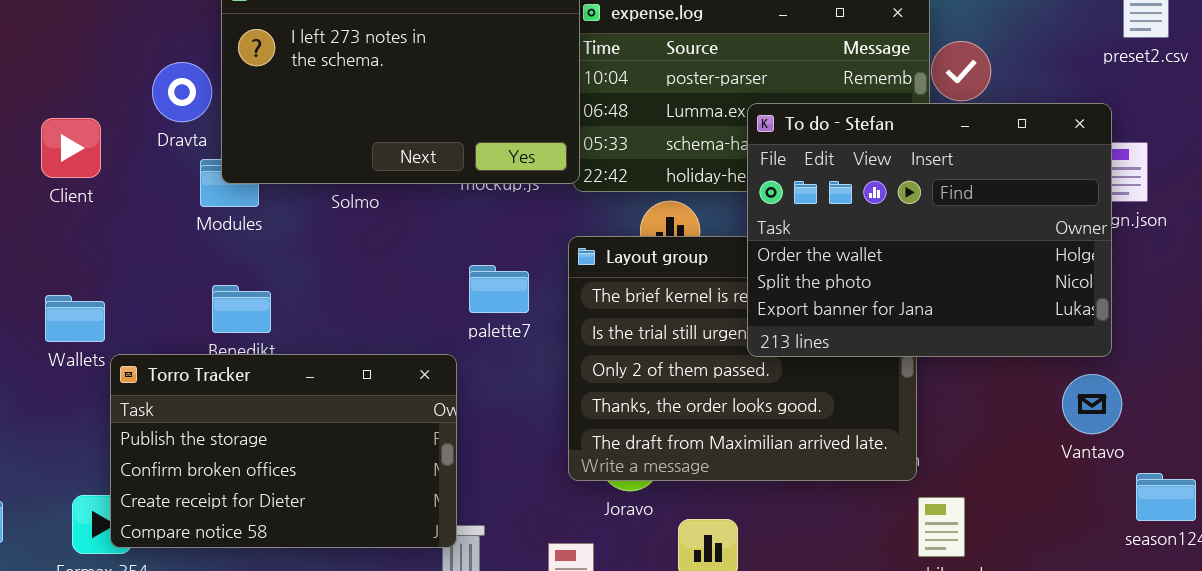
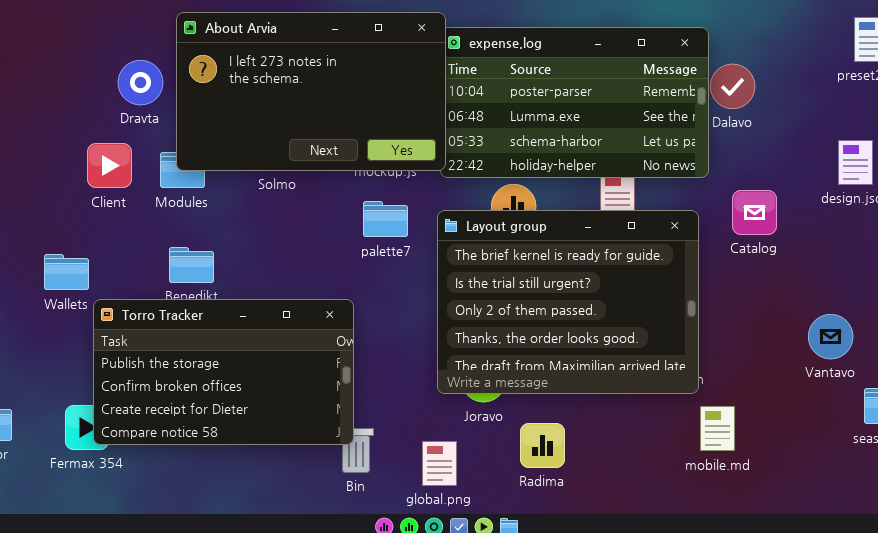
Dravta: [152,62,212,122] -> [118,60,163,105], moved
To do - Stefan: [747,103,1112,357] -> none, closed
Client: [41,118,101,178] -> [87,143,132,188], moved
palette7: [469,265,529,313] -> [363,201,408,237], moved

